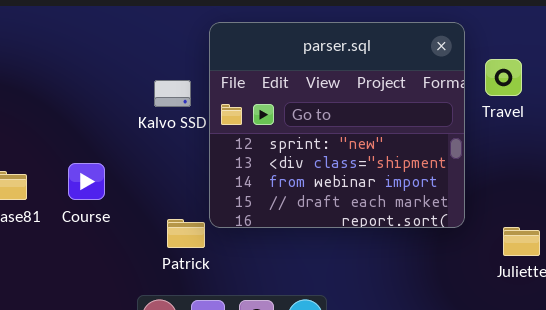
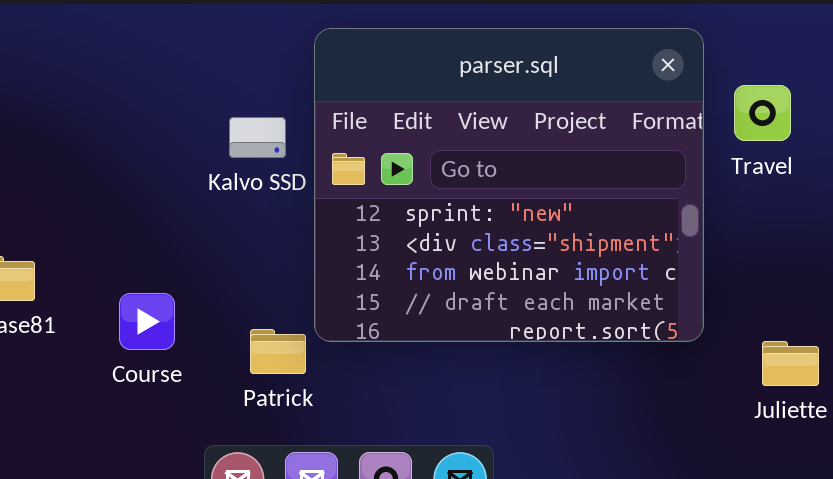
Course: [68,163,105,200] -> [119,293,175,350], moved

